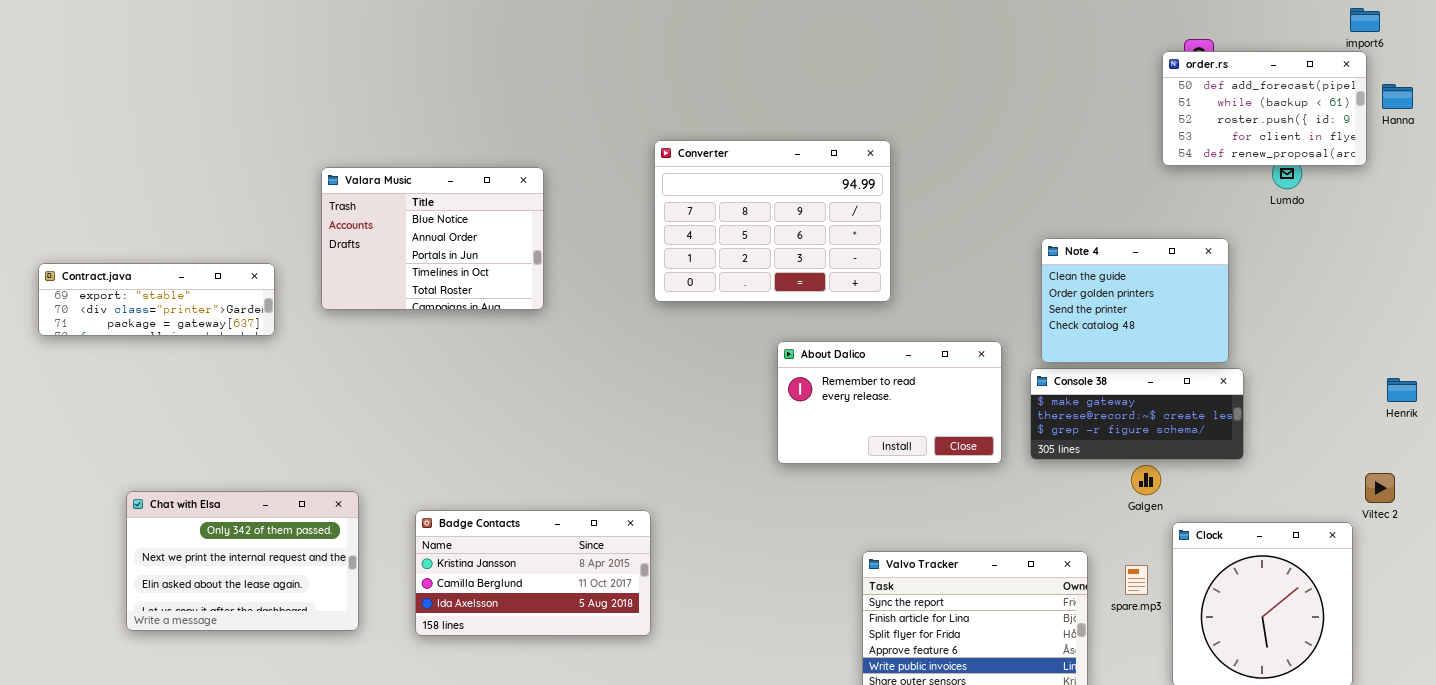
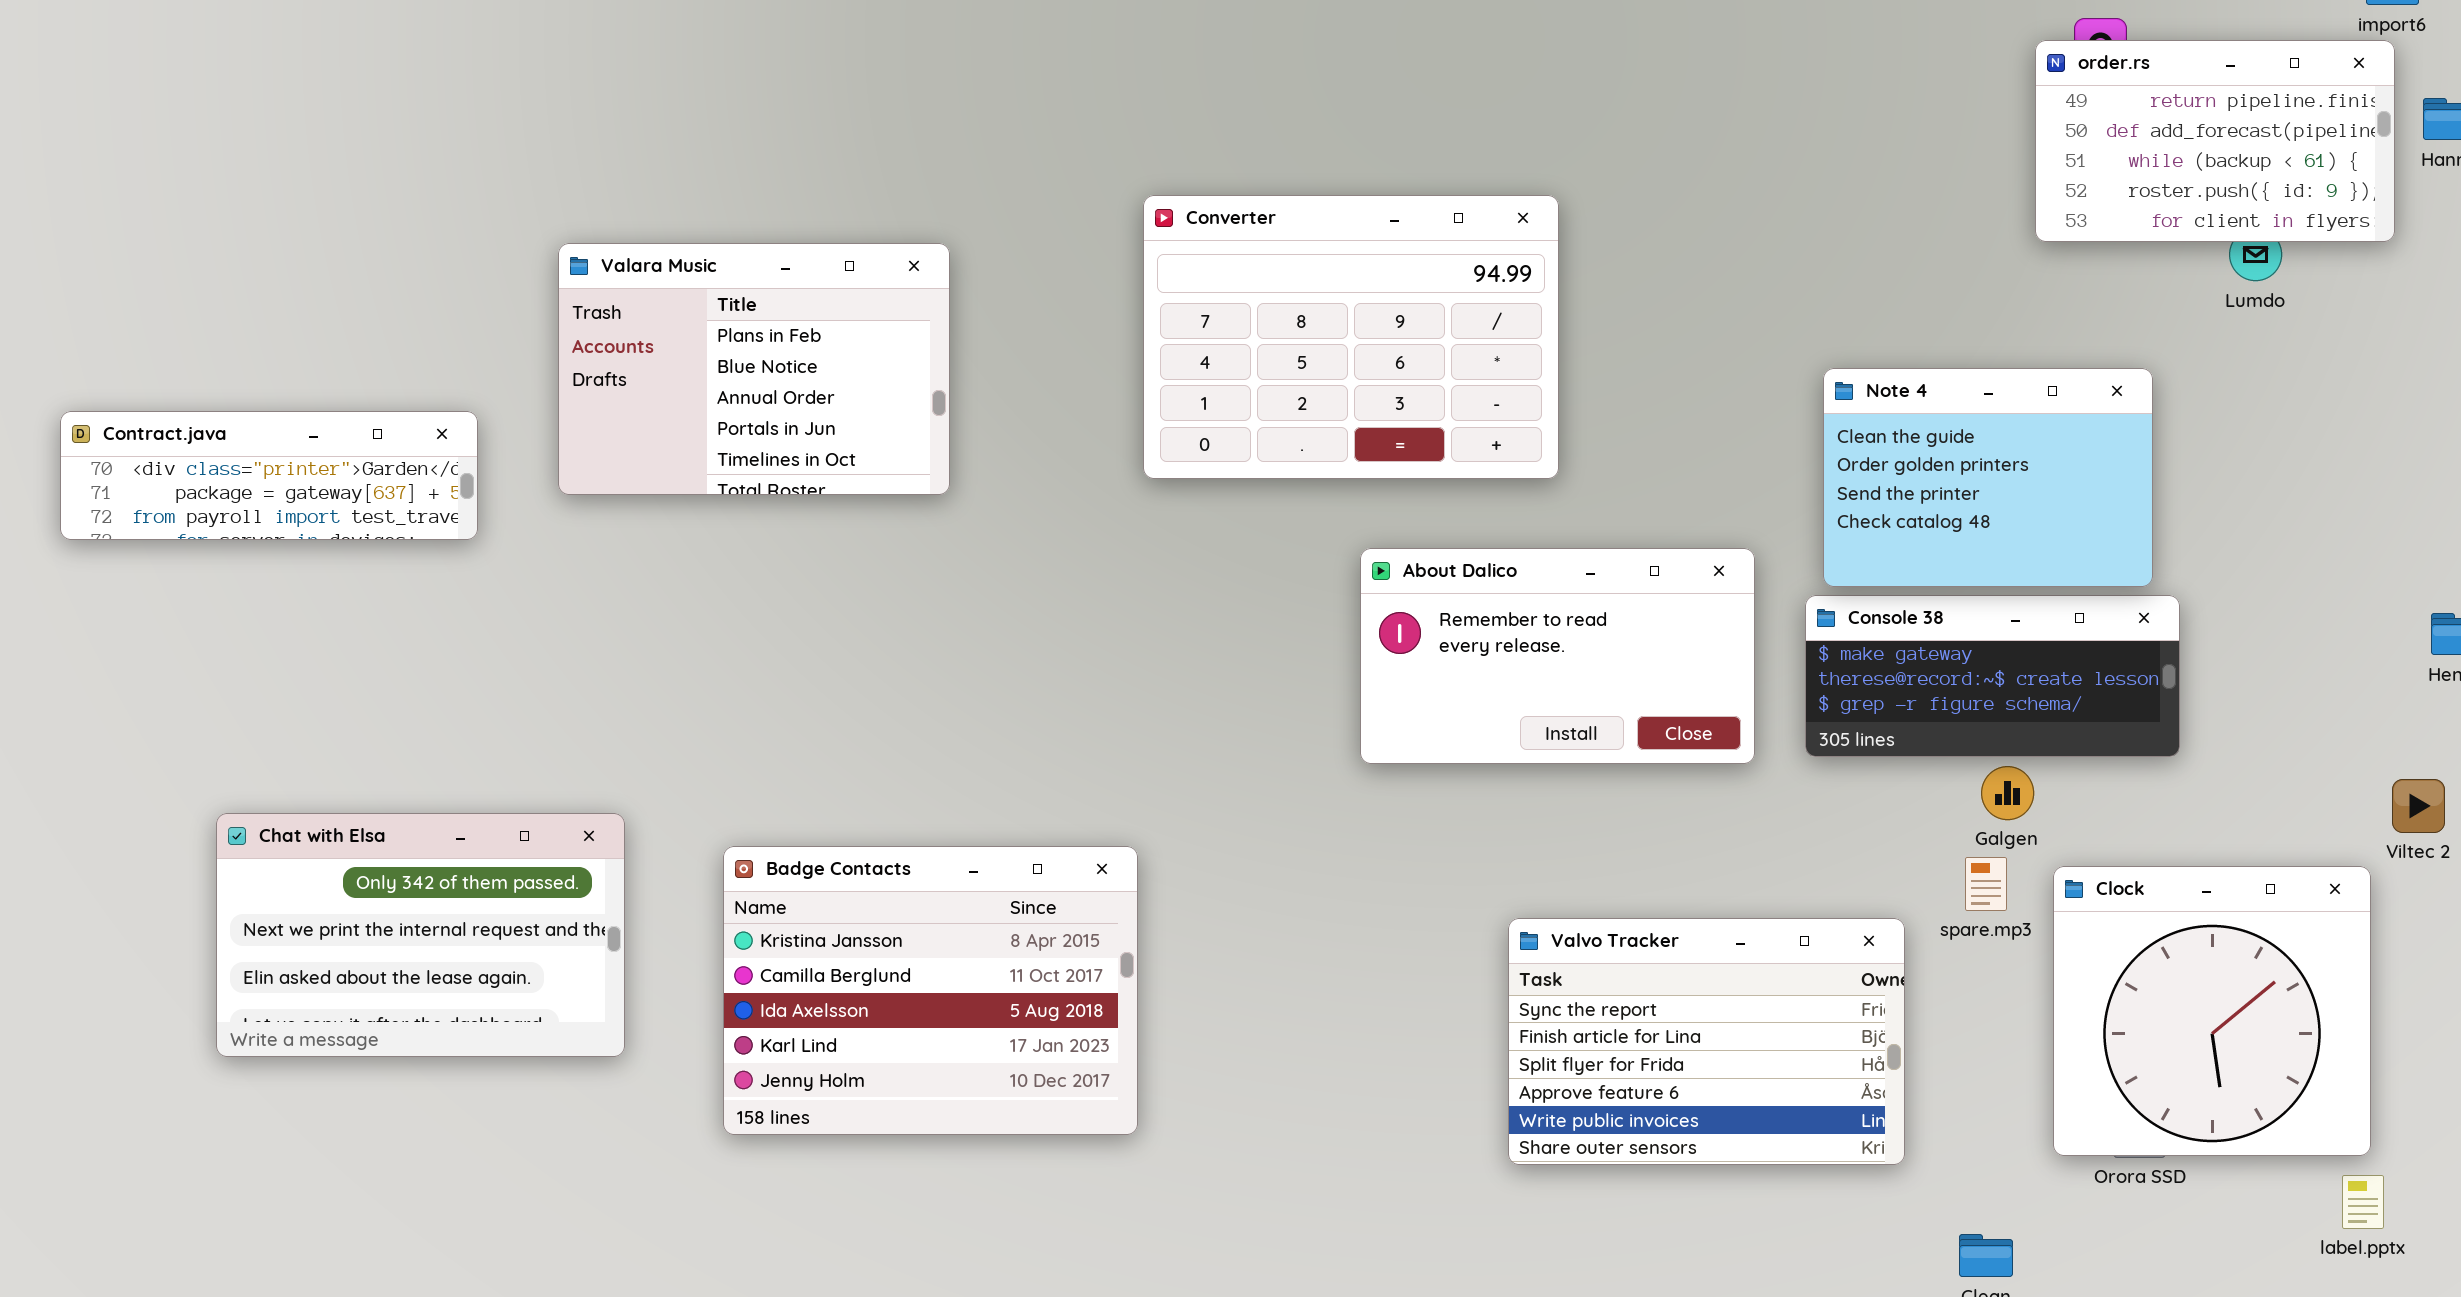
order.rs: [1162,51,1367,166] -> [2035,40,2395,242], scrolled up 1 row
Valara Music: [321,167,544,310] -> [558,243,950,495], scrolled up 1 row
Contract.java: [38,263,275,336] -> [60,411,478,540], scrolled down 1 row
Badge Contacts: [415,510,651,636] -> [723,846,1138,1135], resized
spare.mp3: [1125,565,1148,595] -> [1965,857,2007,911], moved

